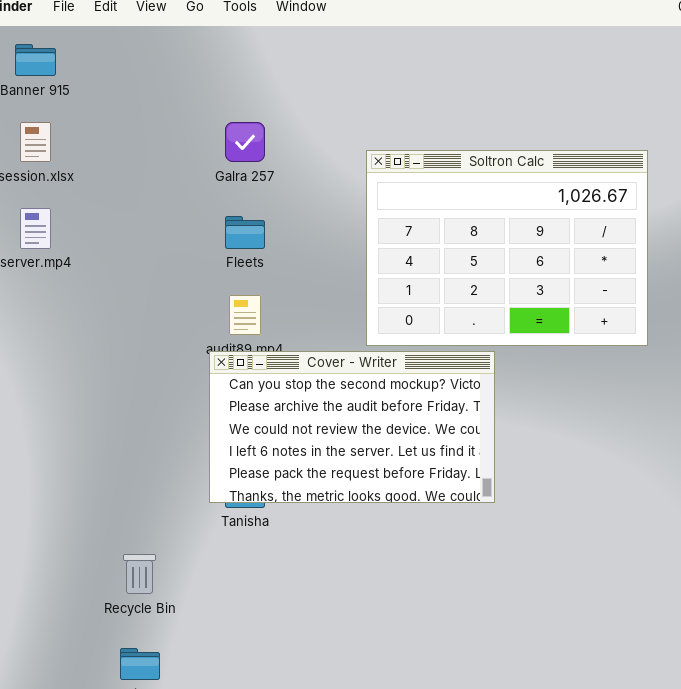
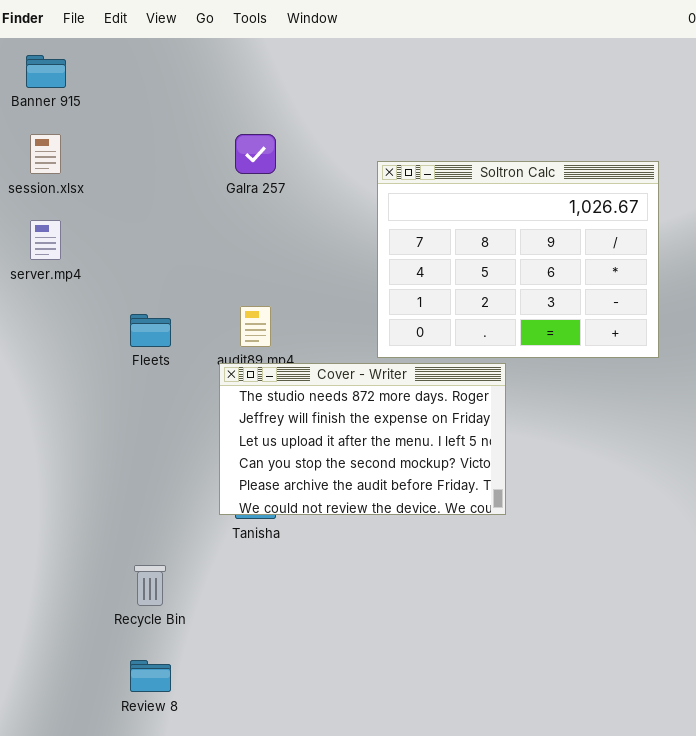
Fleets: [225,216,265,249] -> [130,314,171,347], moved
Cover - Writer: [209,351,495,503] -> [219,363,506,515], scrolled up 3 rows

